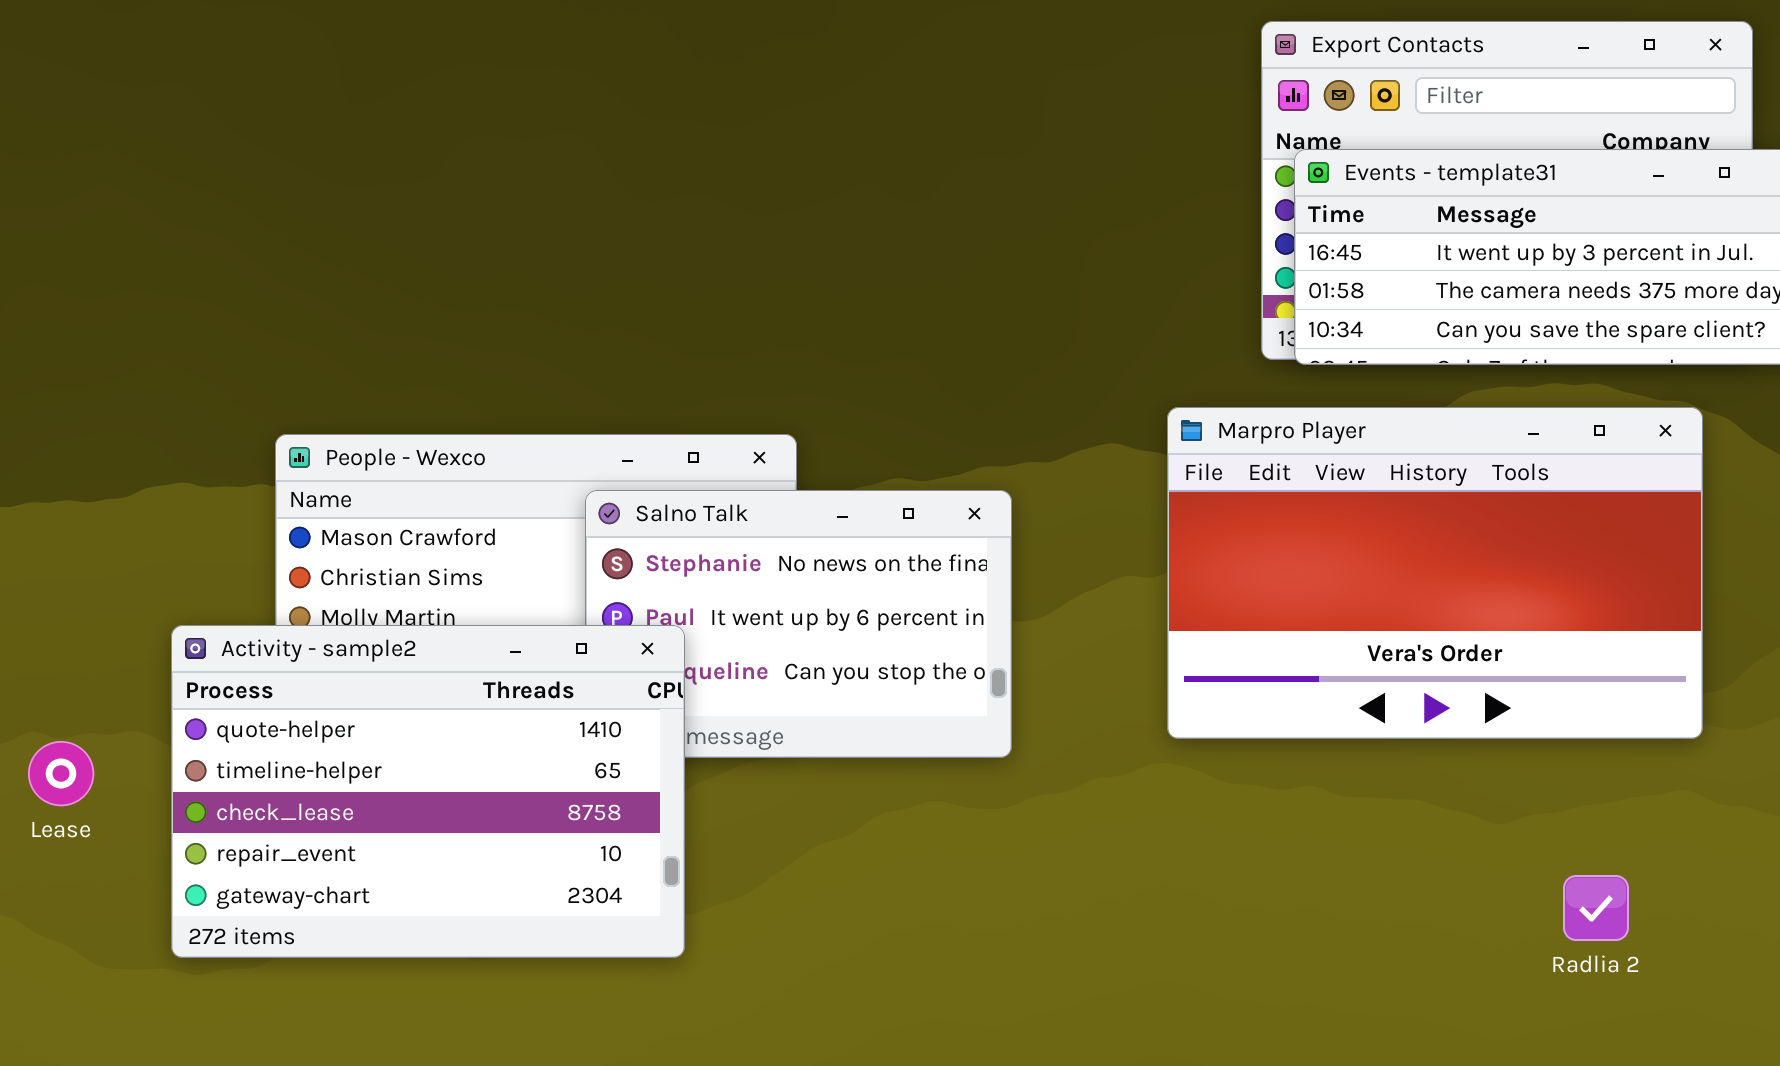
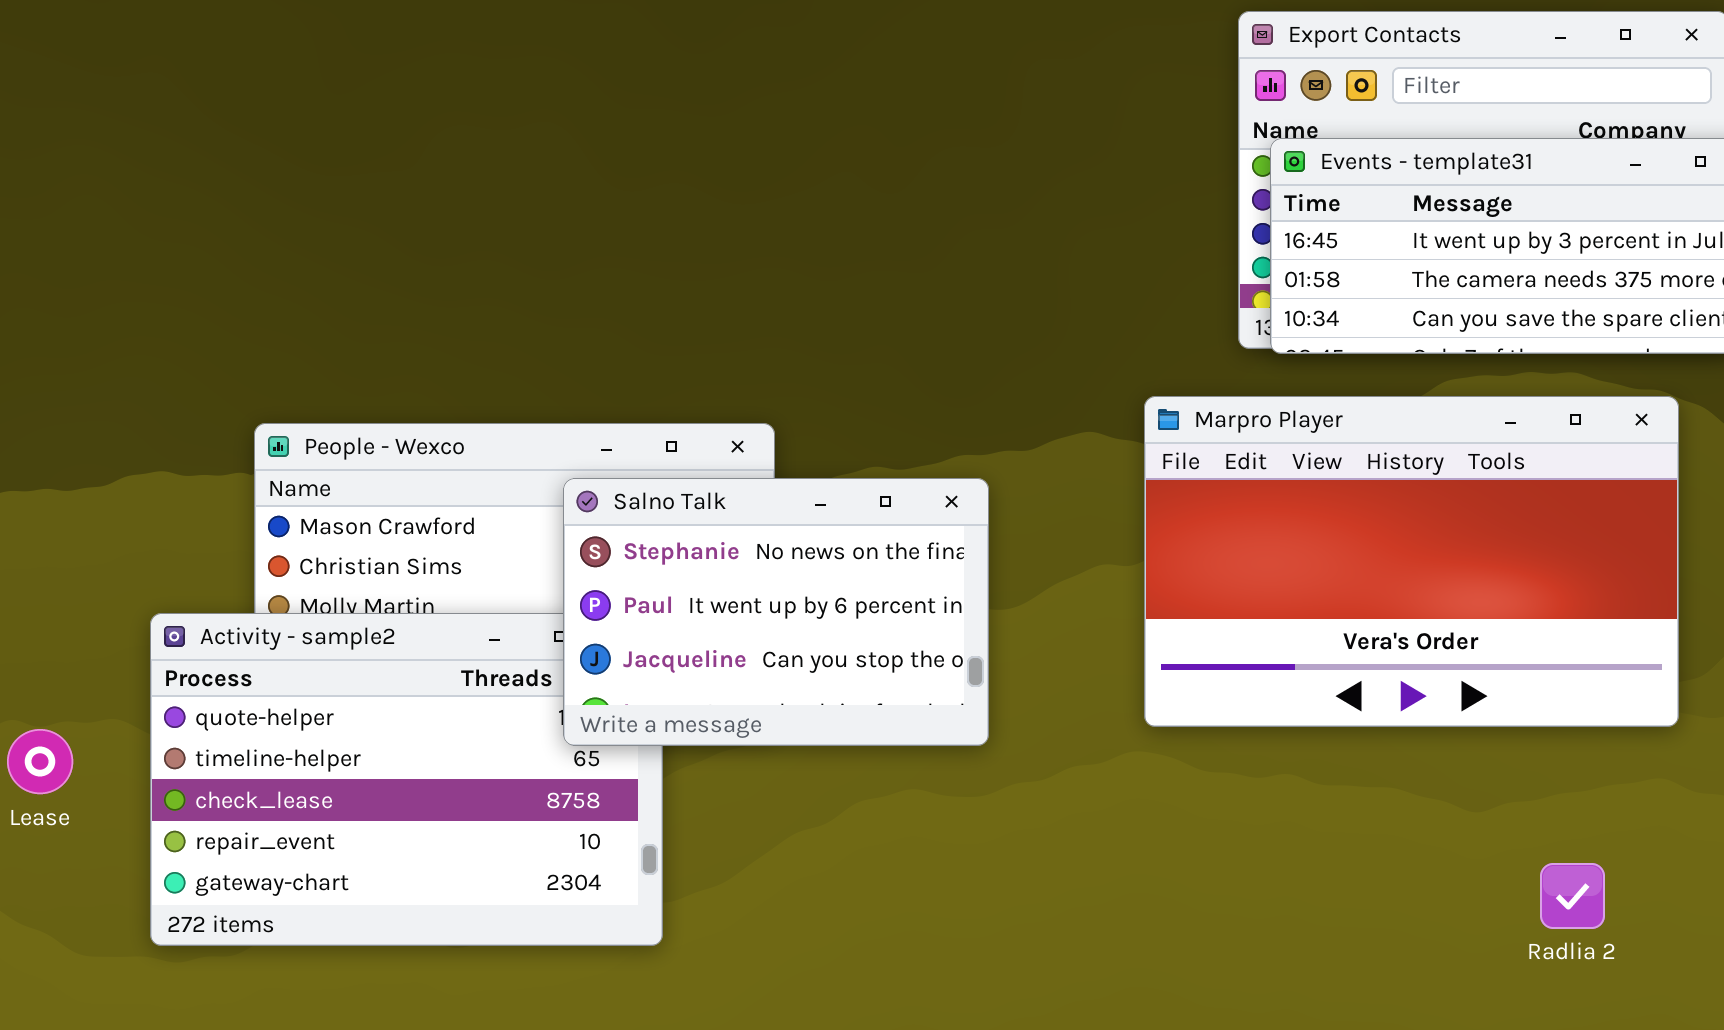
Salno Talk: [585,490,1012,758] -> [563,478,989,746], raised

